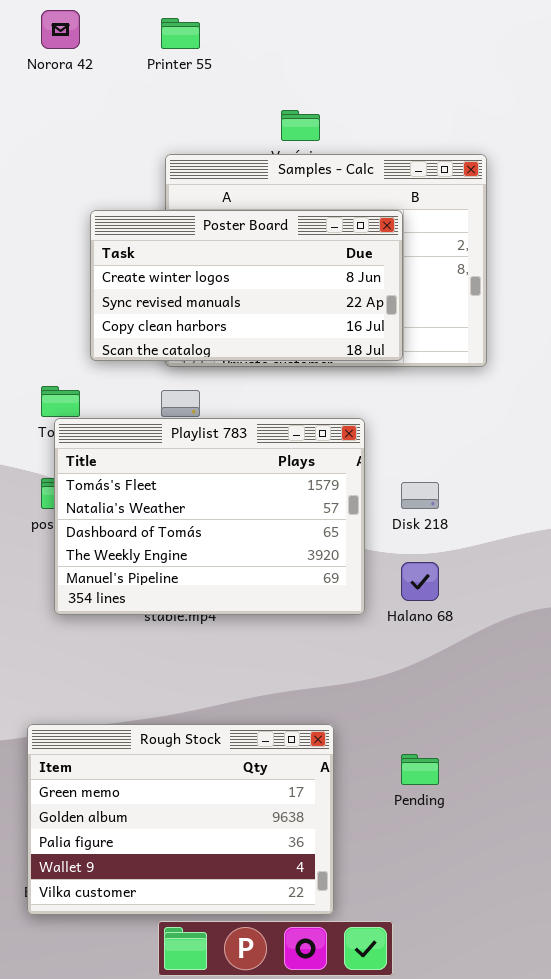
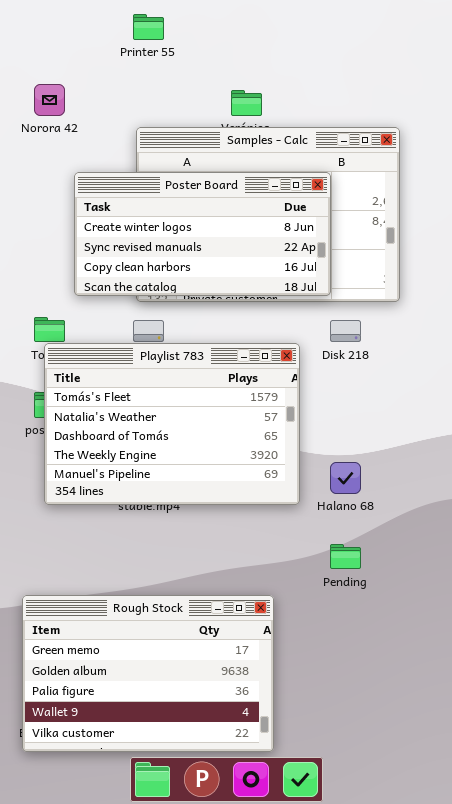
Norora 42: [41,10,80,49] -> [34,84,65,116], moved
Disk 218: [401,482,439,509] -> [330,320,361,342], moved
Pending: [401,754,439,785] -> [330,544,361,569], moved

